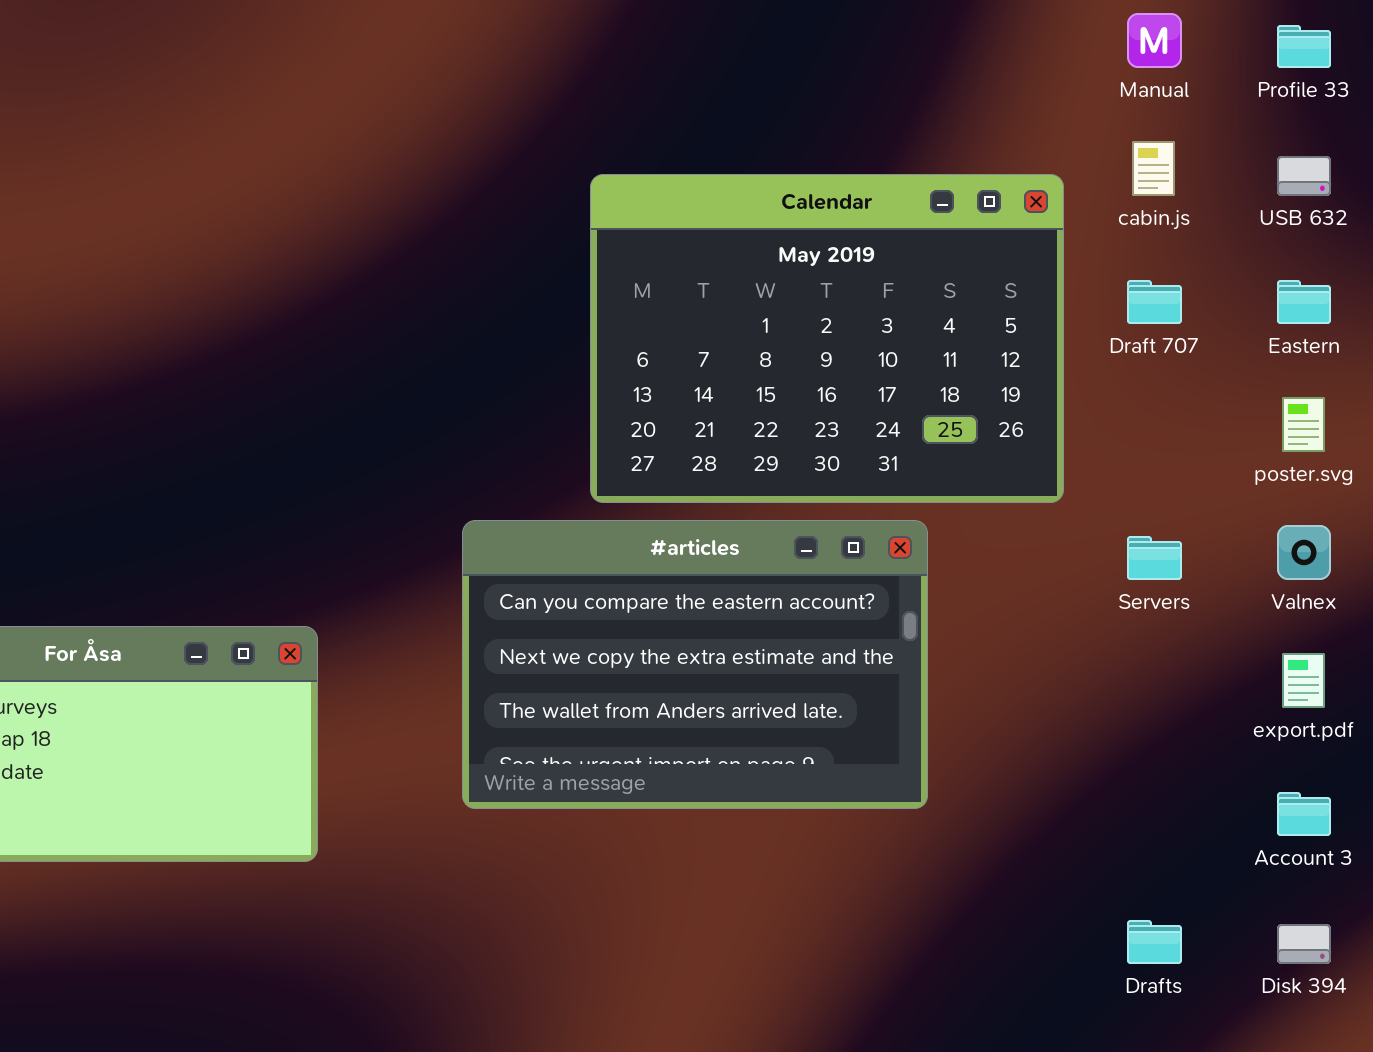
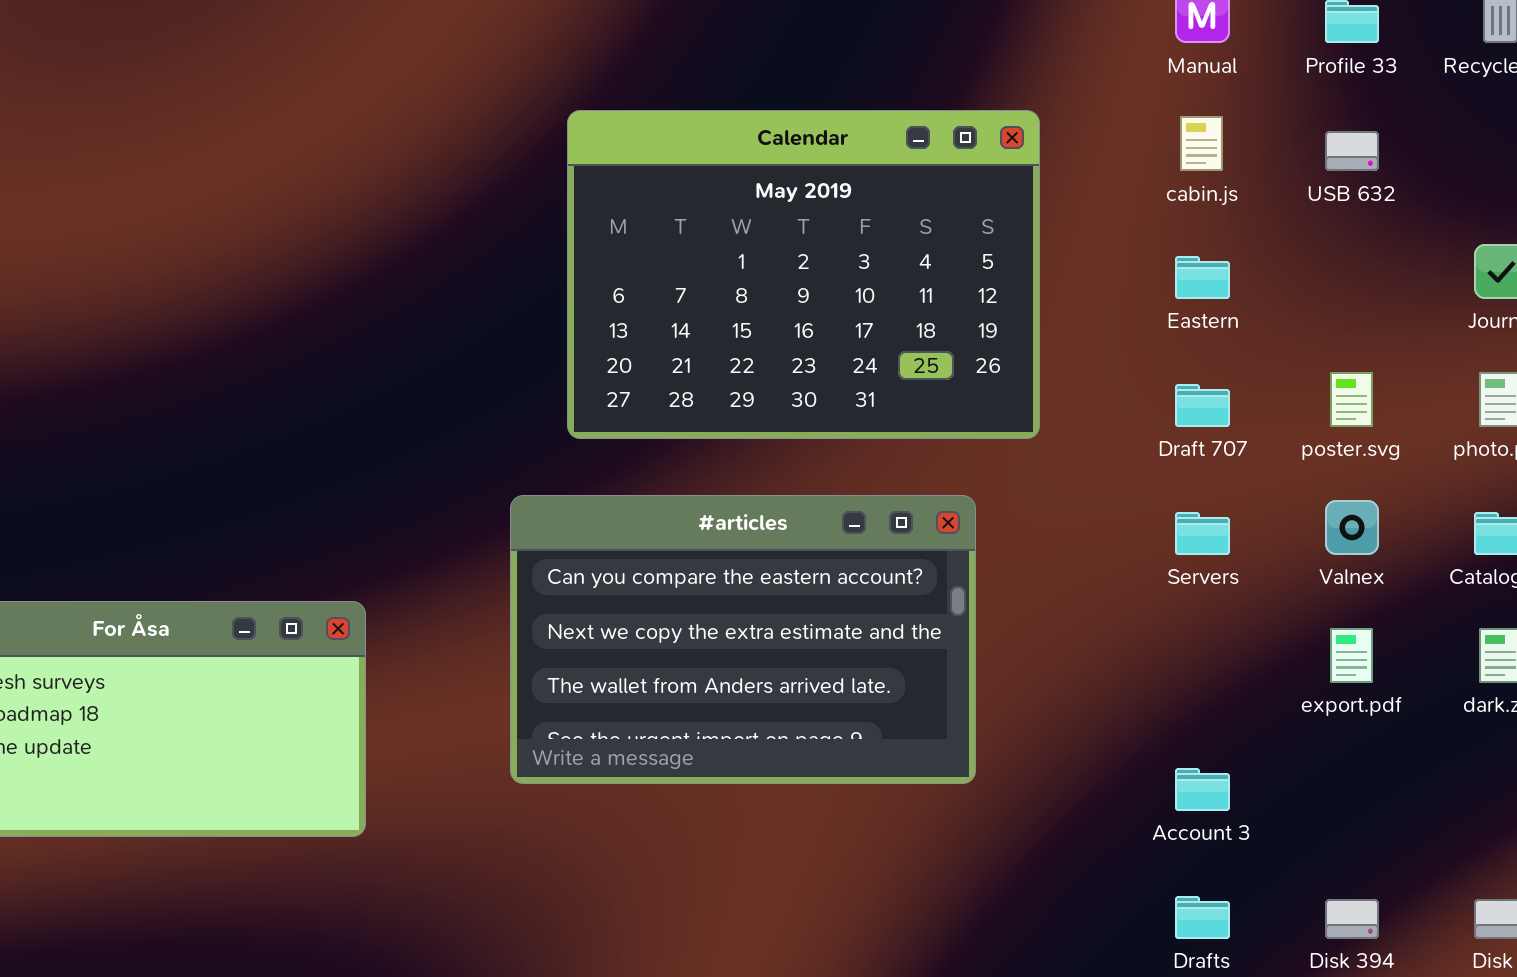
Calendar: [590,174,1064,503] -> [567,110,1040,439], moved
Draft 707: [1127,280,1182,324] -> [1175,384,1230,427], moved
Eastern: [1277,280,1331,324] -> [1175,256,1230,299], moved
Account 3: [1277,792,1331,836] -> [1175,768,1230,811], moved

